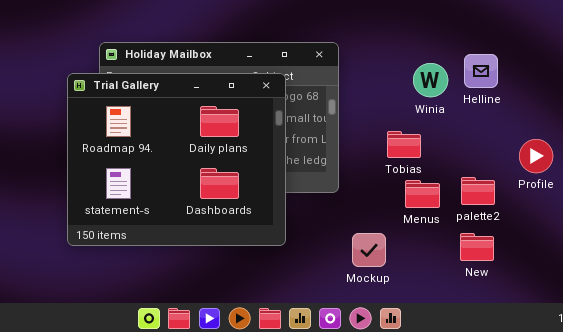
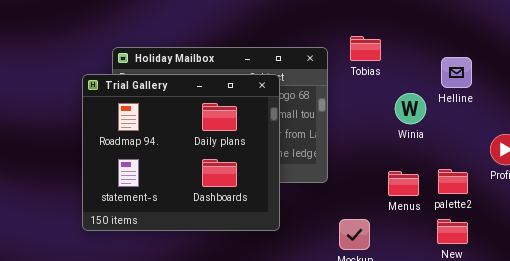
Winia: [413,63,448,97] -> [395,93,426,124], moved
Tobias: [387,131,421,158] -> [350,36,381,61], moved

